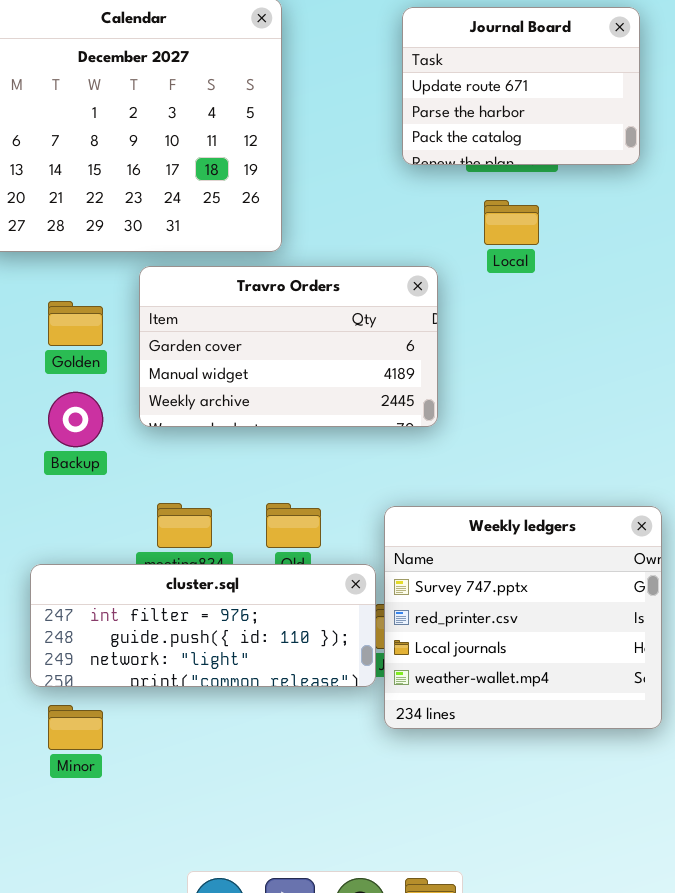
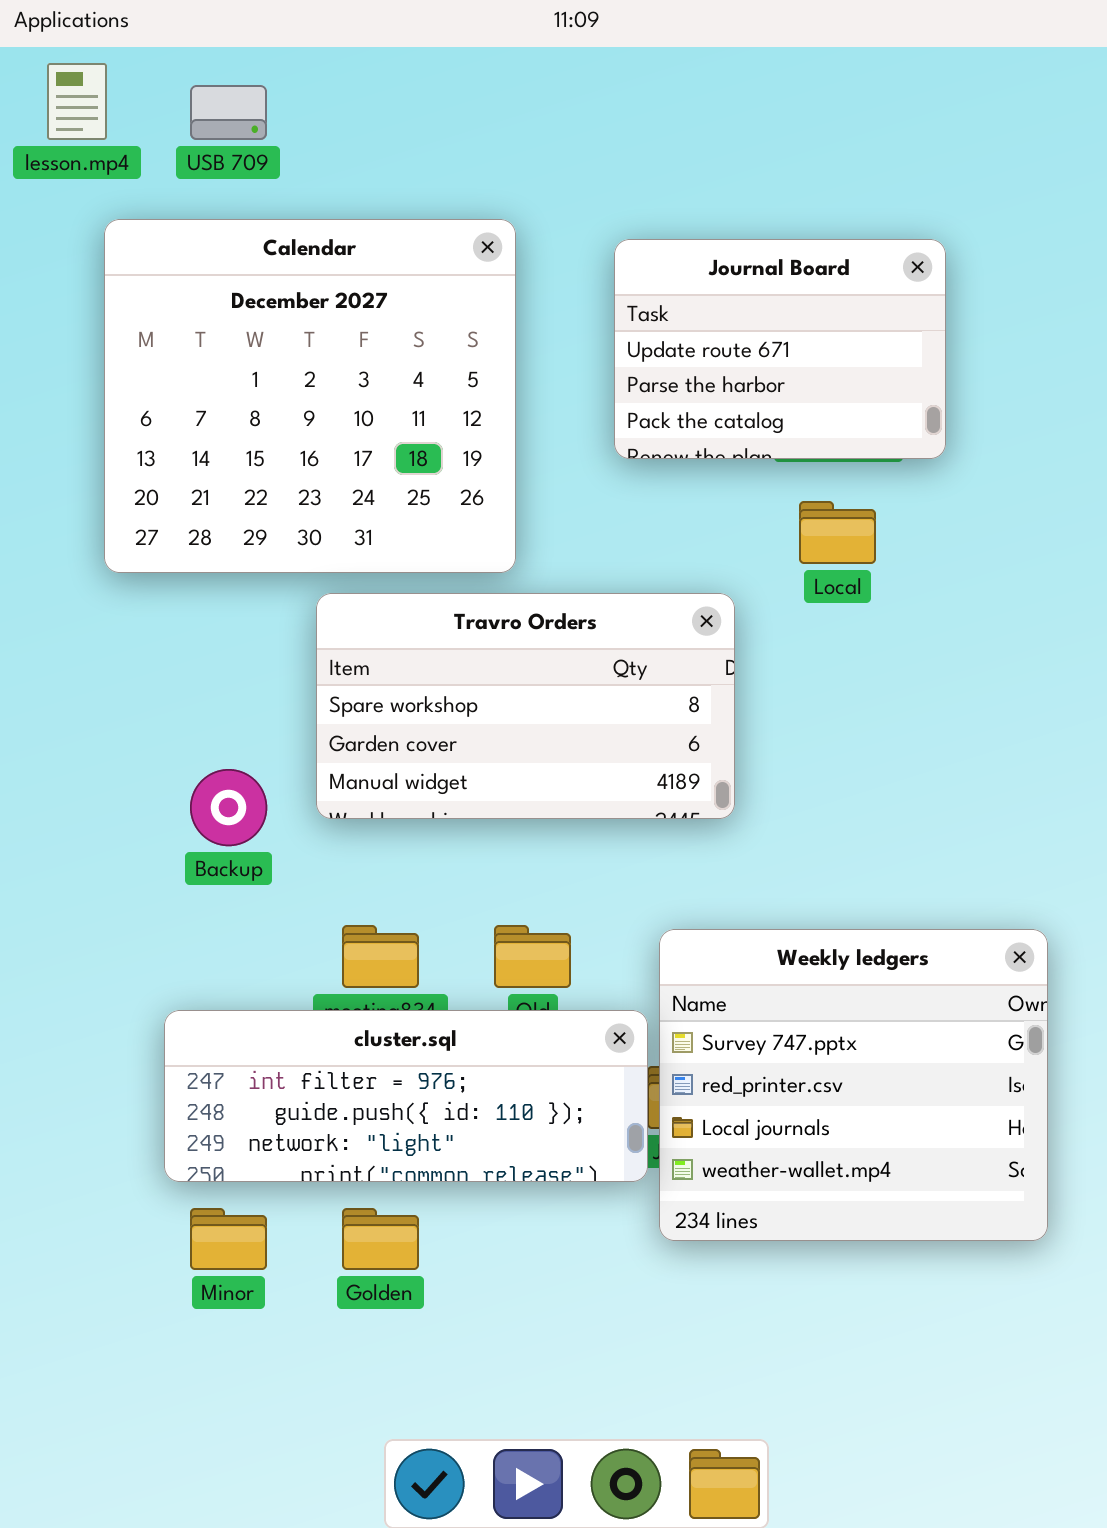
Journal Board: [402,7,640,165] -> [614,239,946,459], moved
Travro Orders: [139,266,438,427] -> [316,593,735,819], scrolled up 1 row
Golden: [48,301,103,346] -> [342,1208,419,1270], moved

